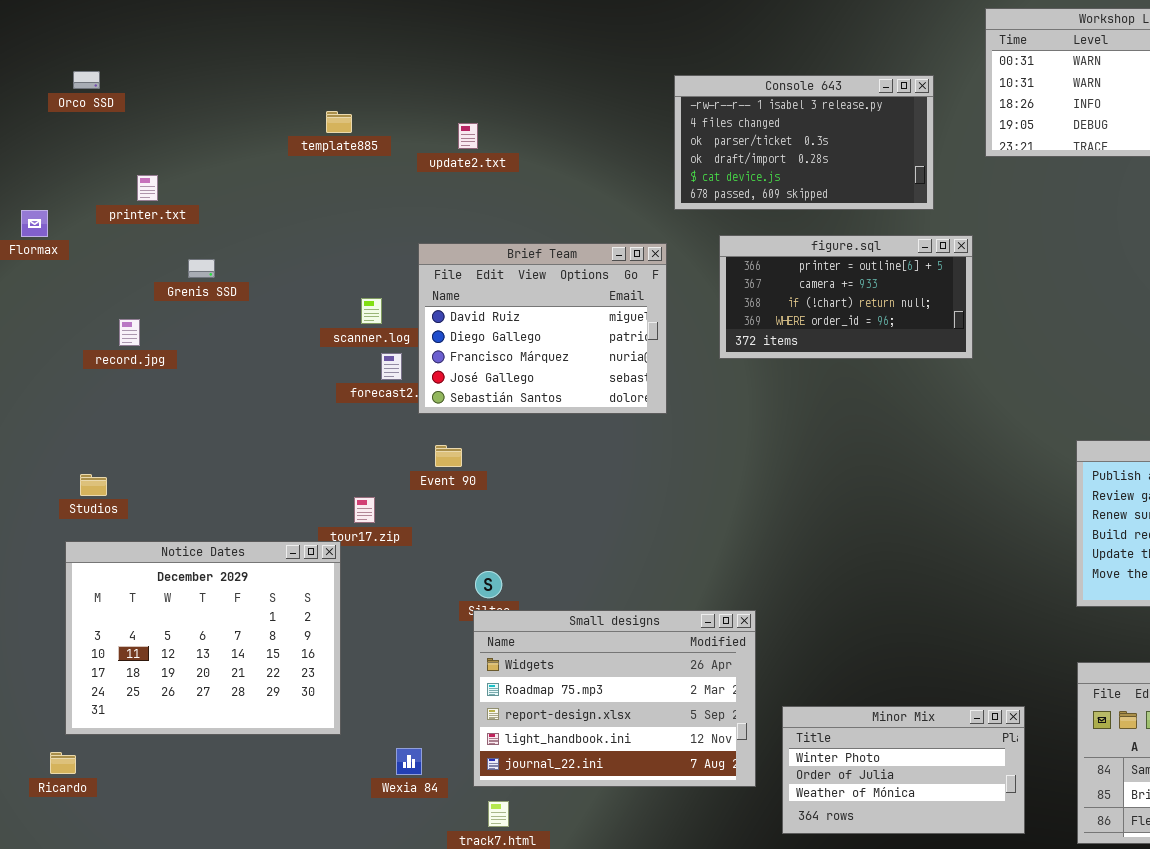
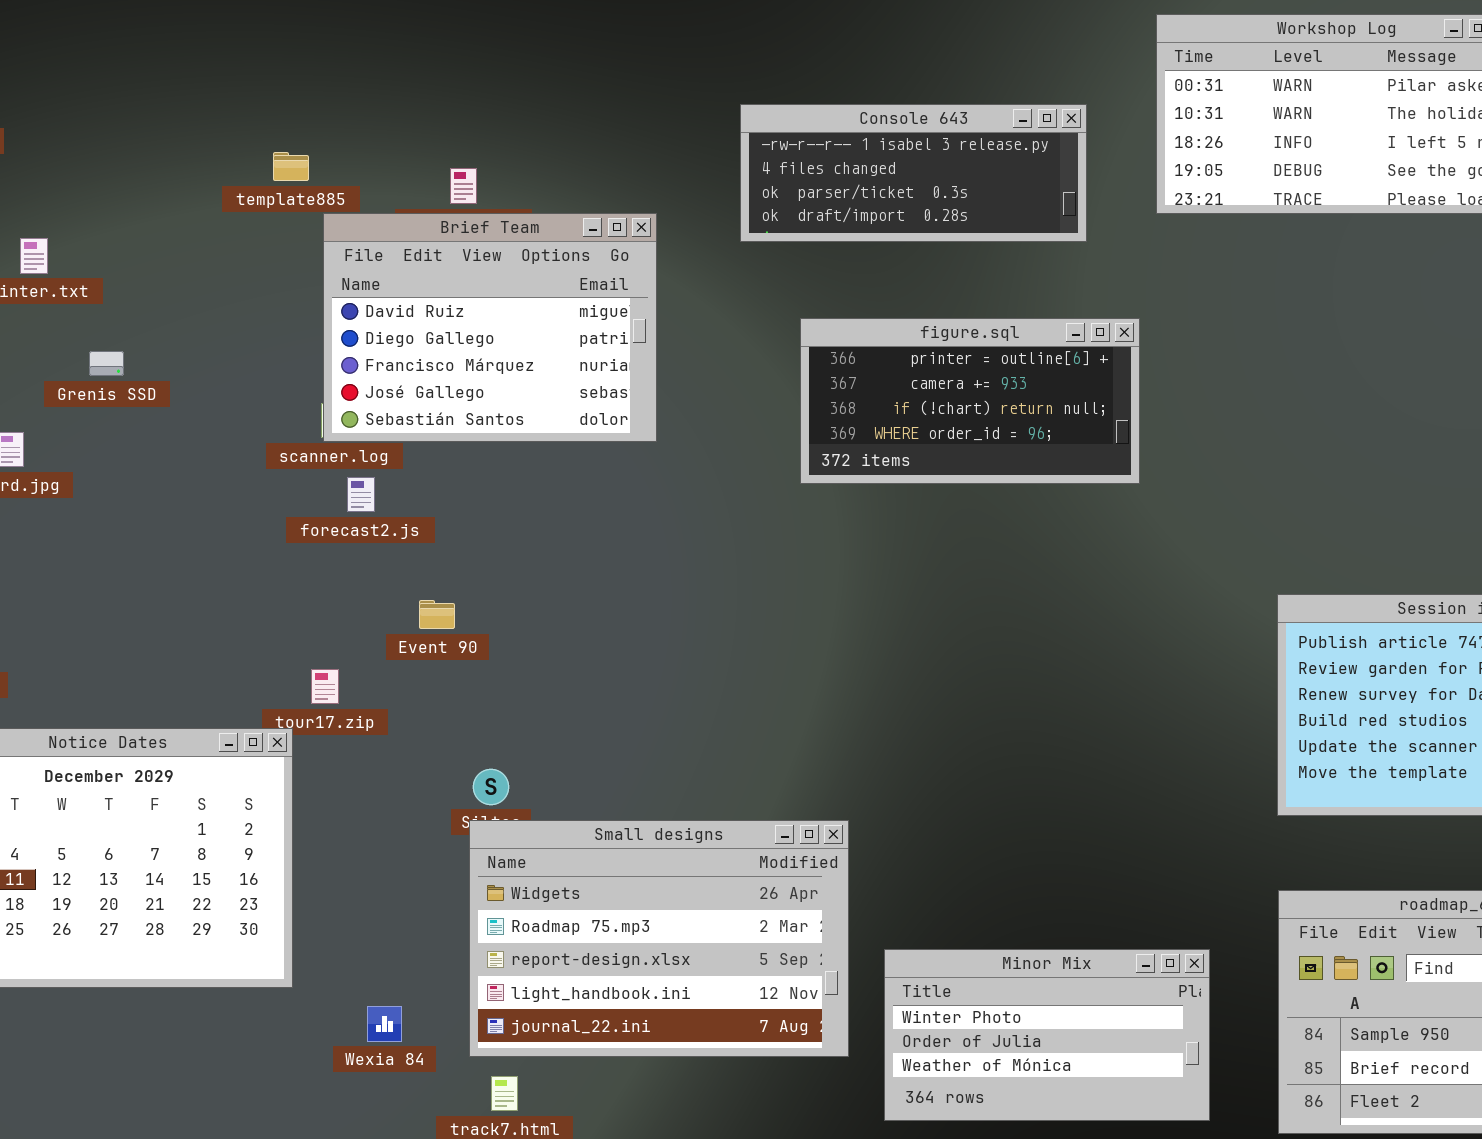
Console 643: [674,75,934,210] -> [740,104,1087,242], resized
Brief Team: [418,243,667,414] -> [323,213,657,442], moved

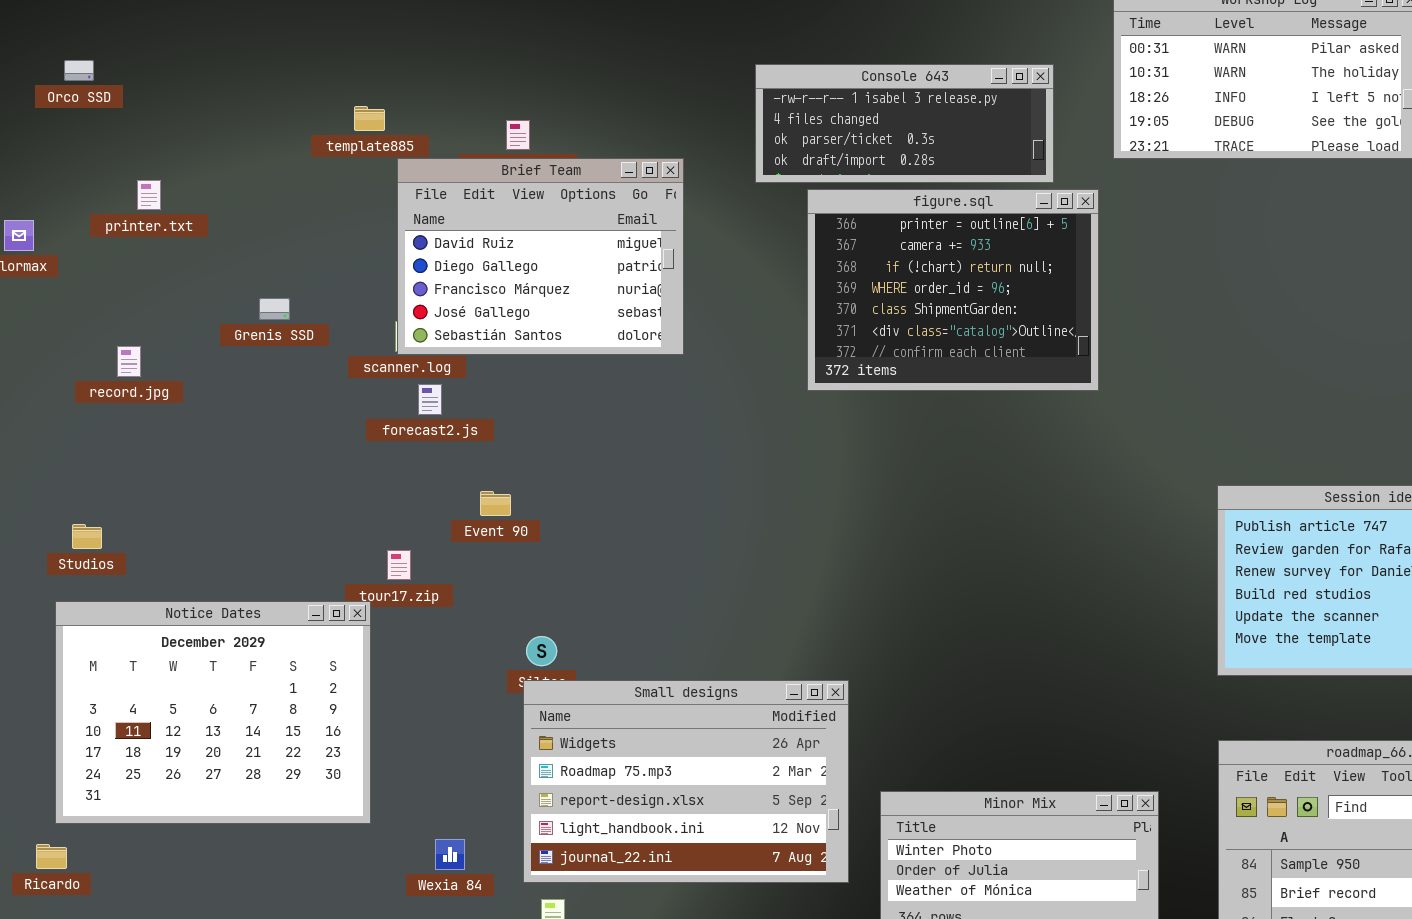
figure.sql: [800,318,1140,484] -> [807,189,1099,391], resized
Grenis SSD: [89,351,124,376] -> [259,298,290,320], moved

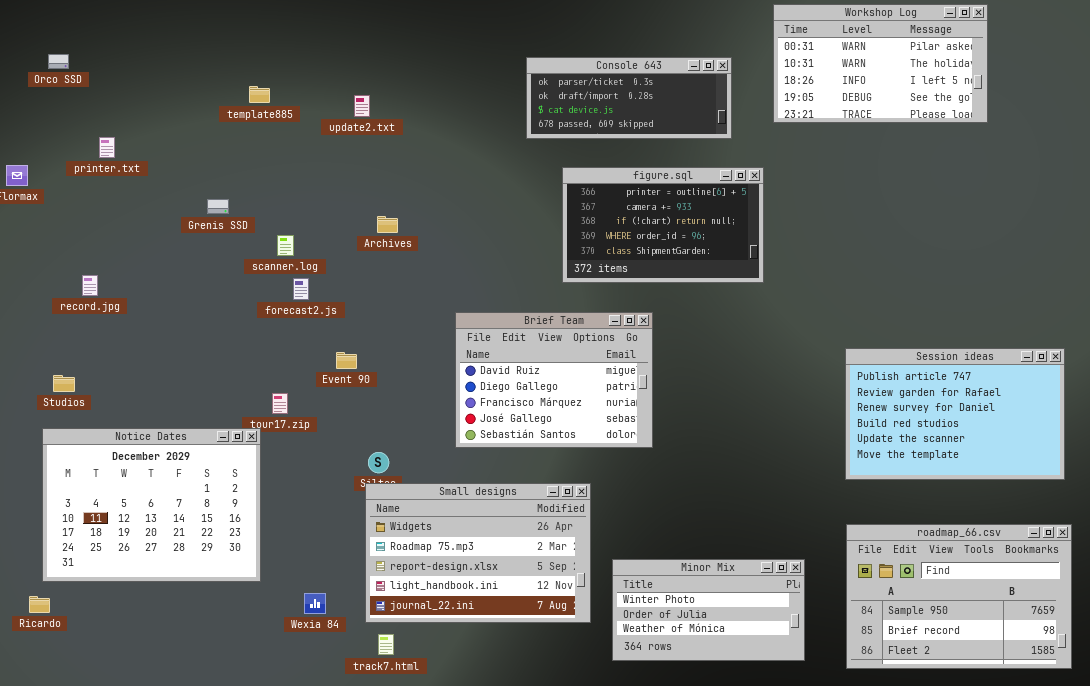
Console 643: [755,64,1054,183] -> [526,57,732,139], scrolled down 2 rows
Brief Team: [397,158,684,355] -> [455,312,653,448], moved
figure.sql: [807,189,1099,391] -> [562,167,764,283], resized
Grenis SSD: [259,298,290,320] -> [207,199,229,214], moved
record.jpg: [117,346,141,377] -> [82,275,98,296], moved

